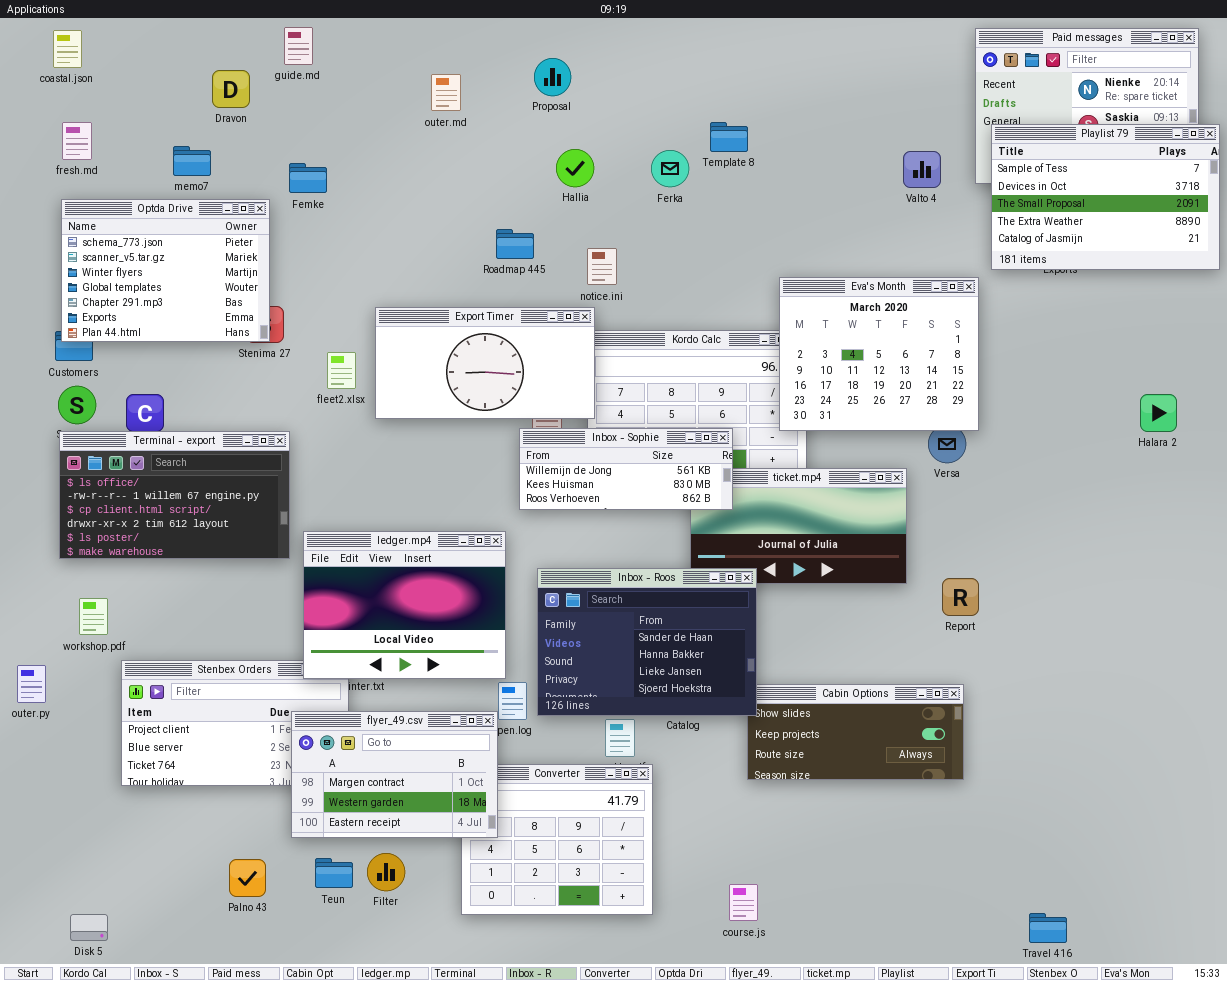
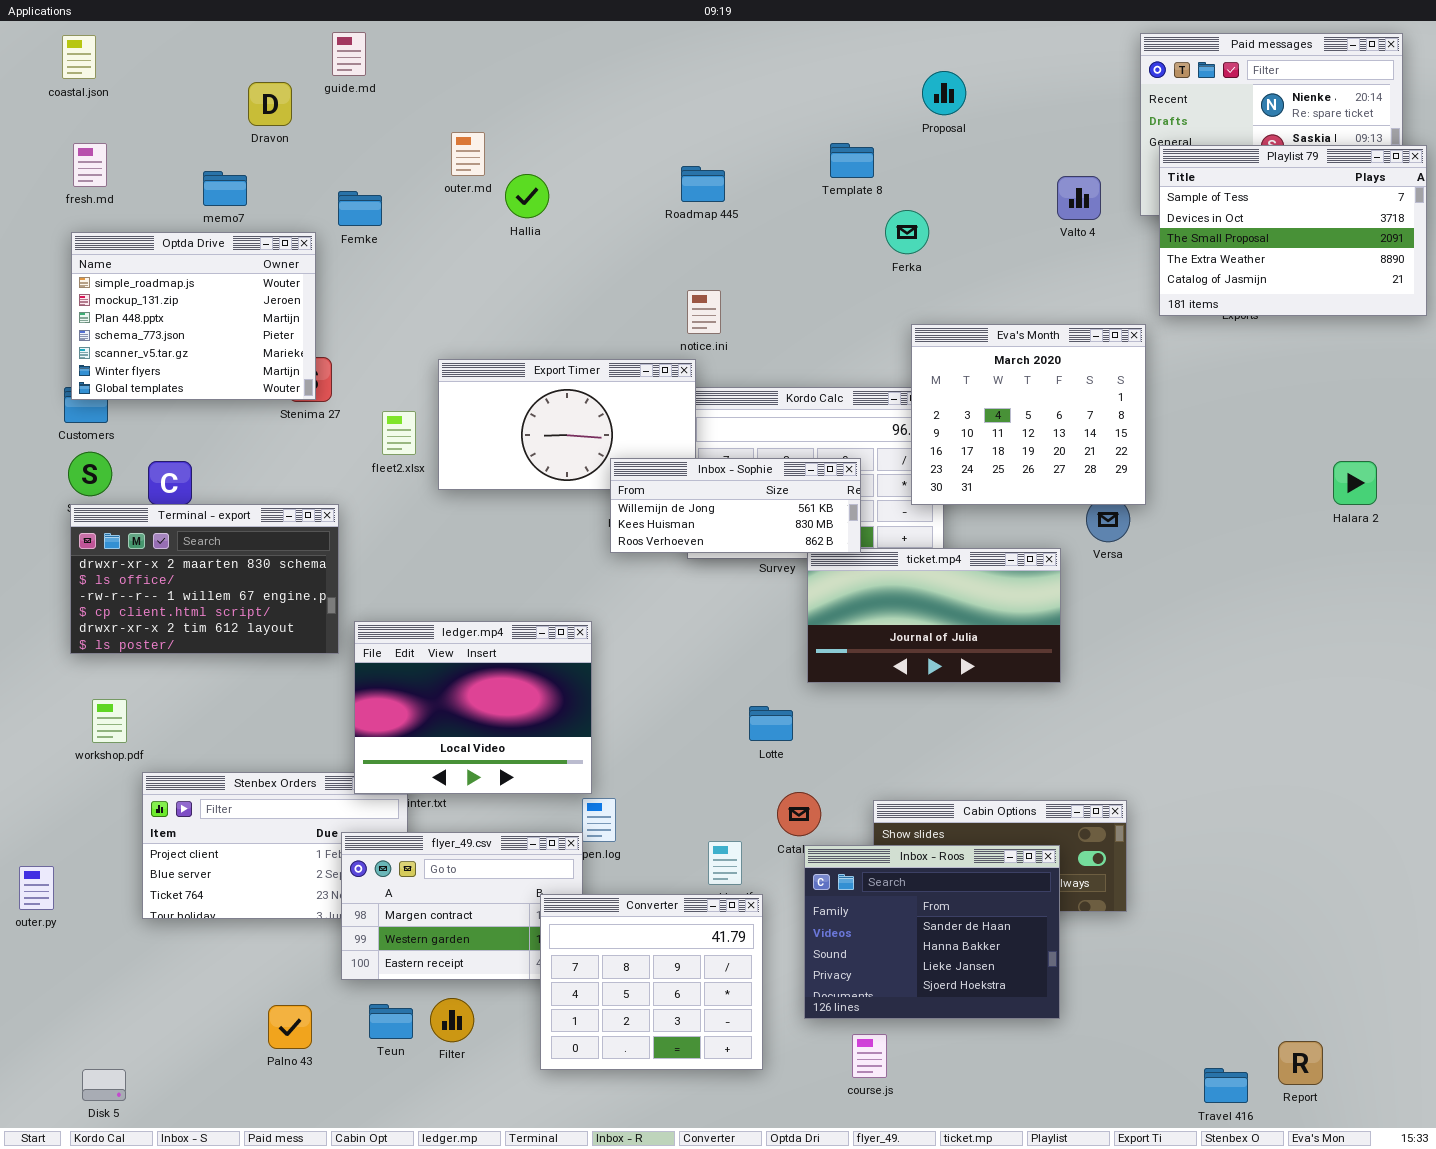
Proposal: [534,58,571,96] -> [922,71,966,115], moved
outer.md: [431,74,461,111] -> [451,132,485,176], moved
Hallia: [556,149,594,187] -> [505,174,549,218], moved
Ferka: [651,150,689,187] -> [885,210,929,254], moved
Optda Drive: [61,199,270,342] -> [71,232,316,400], scrolled up 3 rows
Roadmap 445: [496,229,534,259] -> [681,166,725,202], moved
Inbox - Sophie: [519,428,733,510] -> [610,458,861,553], moved
Terminal - export: [59,431,290,559] -> [70,504,339,654], scrolled up 1 row
Inbox - Roos: [537,568,757,716] -> [804,845,1060,1019], moved
Report: [942,578,979,616] -> [1278,1041,1323,1085], moved
outer.py: [17,665,46,703] -> [19,866,54,910], moved
Converter: [461,764,653,915] -> [540,894,763,1070], raised

